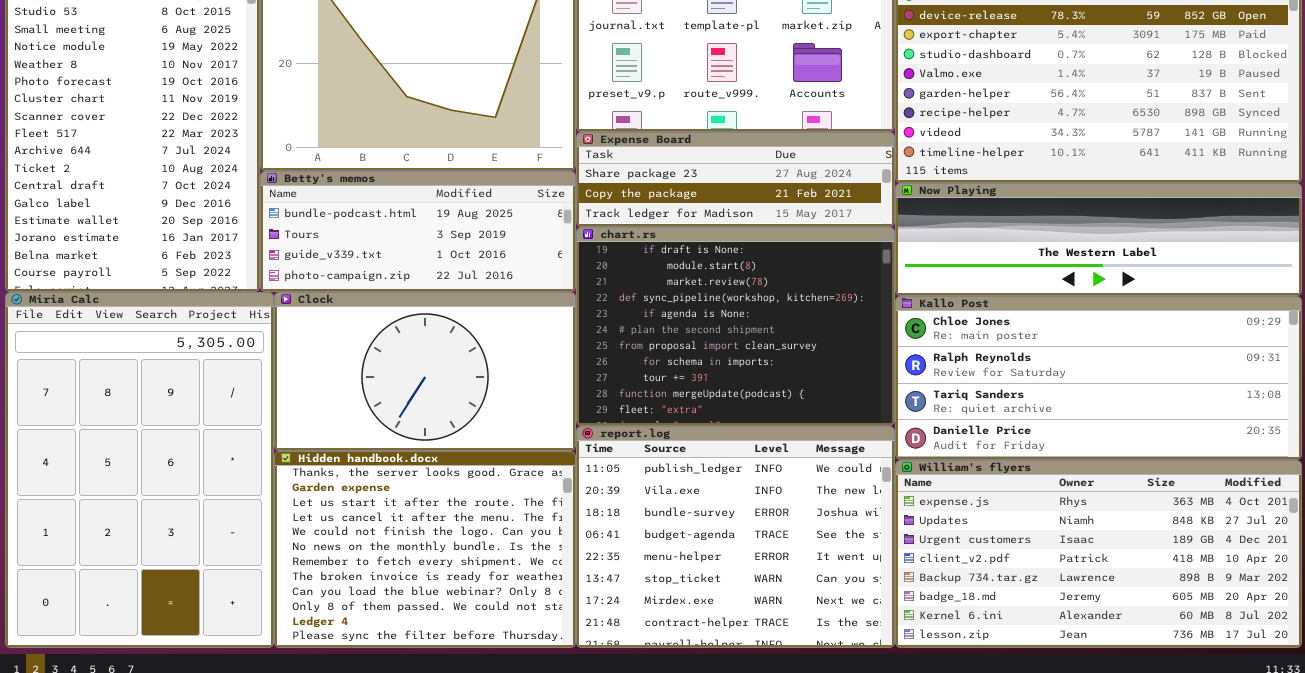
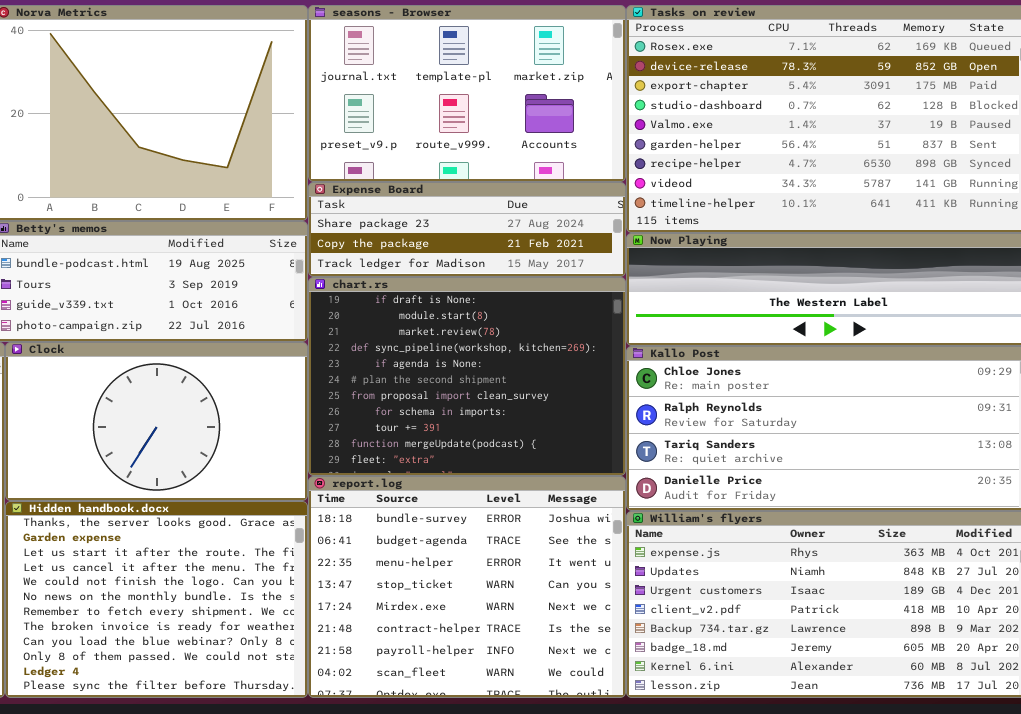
report.log: [576,426,895,648] -> [308,476,626,698], scrolled down 2 rows

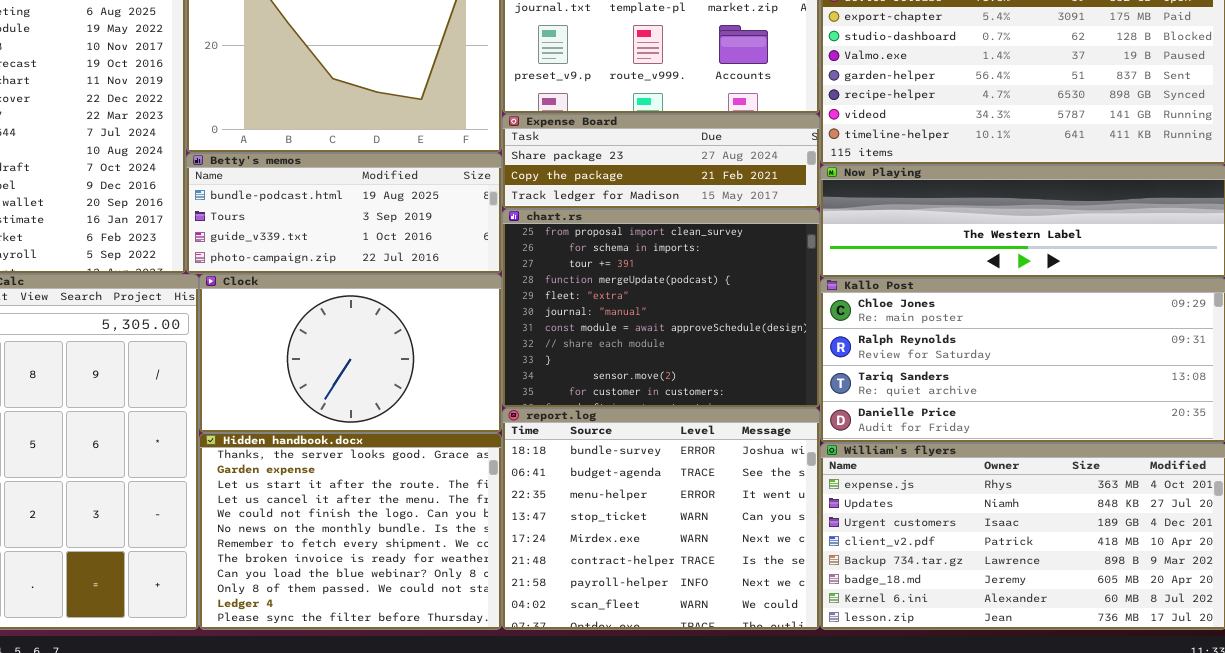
chart.rs: [308,277,626,476] -> [502,209,820,408], scrolled down 6 rows

